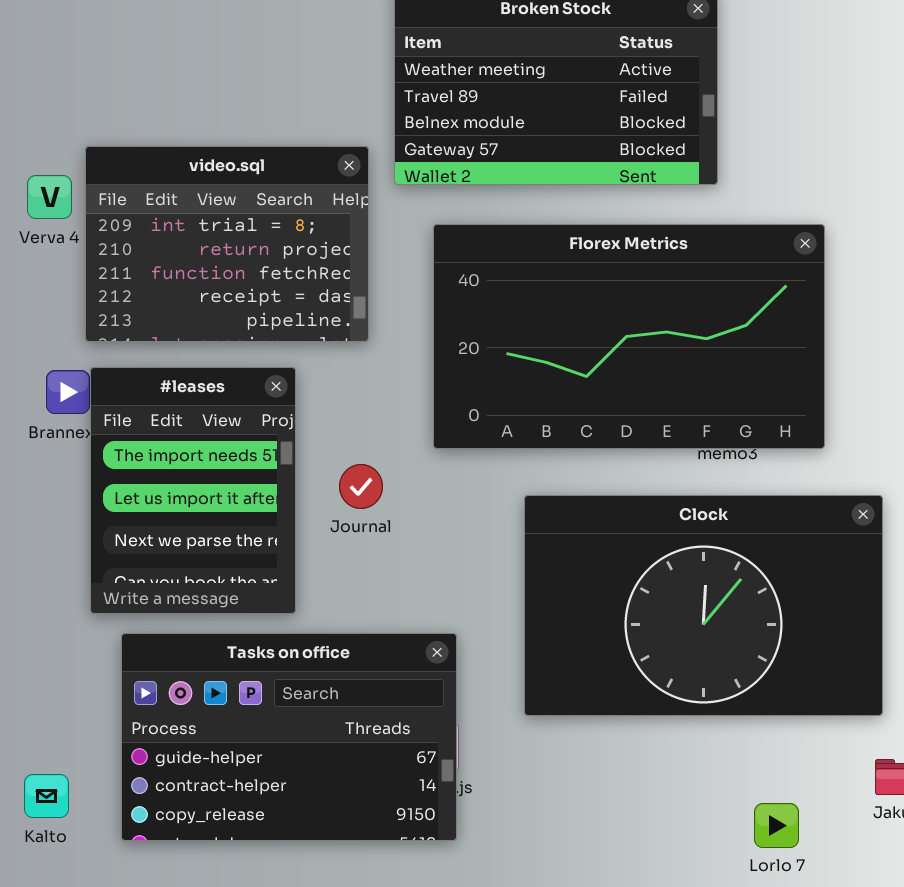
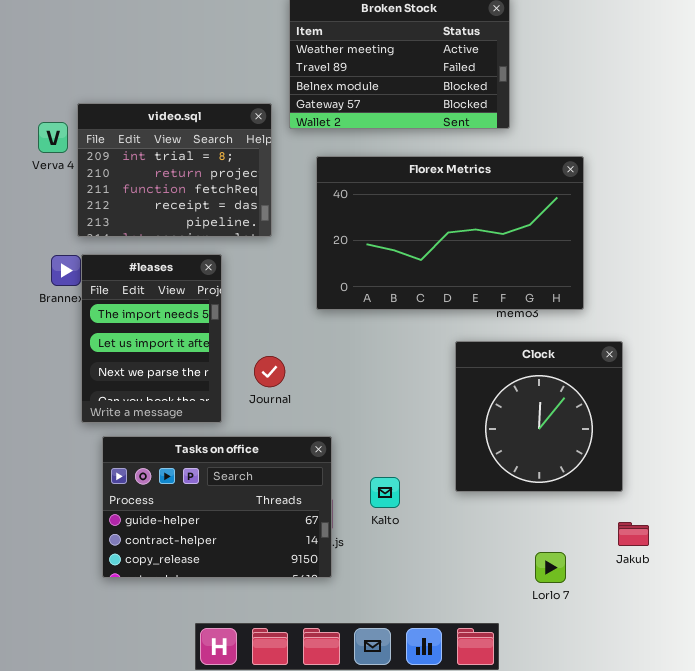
Journal: [339,464,383,509] -> [254,356,285,387], moved
Clock: [524,495,883,716] -> [455,341,623,492], resized
Kalto: [24,774,69,818] -> [370,477,400,508], moved

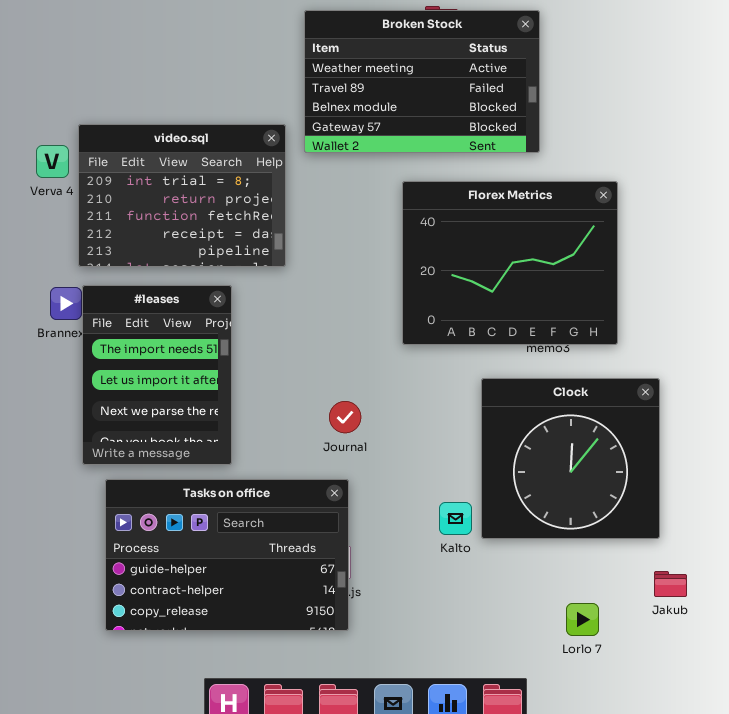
Florex Metrics: [316,156,584,310] -> [402,181,618,345], resized
Journal: [254,356,285,387] -> [329,401,361,433], moved
Kalto: [370,477,400,508] -> [439,502,472,535], moved

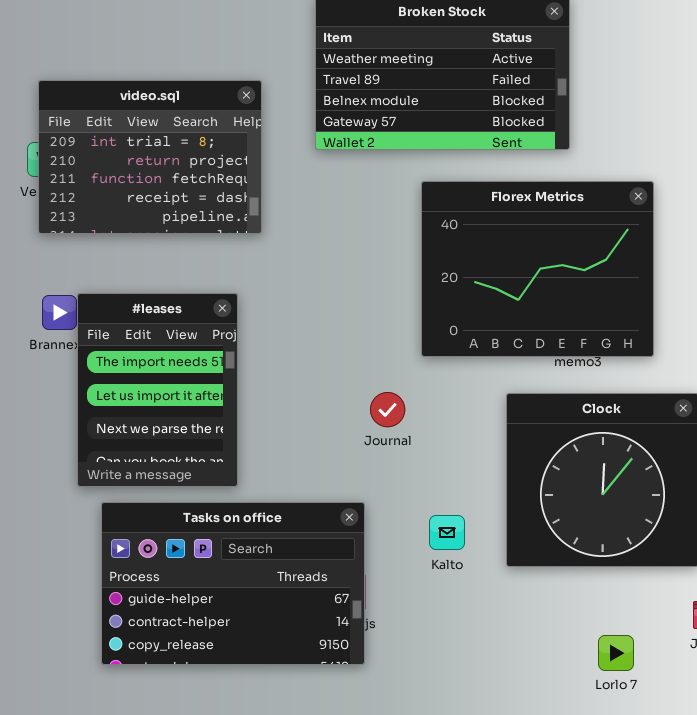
video.sql: [78,124,286,267] -> [38,80,262,234], moved
Journal: [329,401,361,433] -> [370,392,405,427], moved
Kalto: [439,502,472,535] -> [429,515,465,550], moved

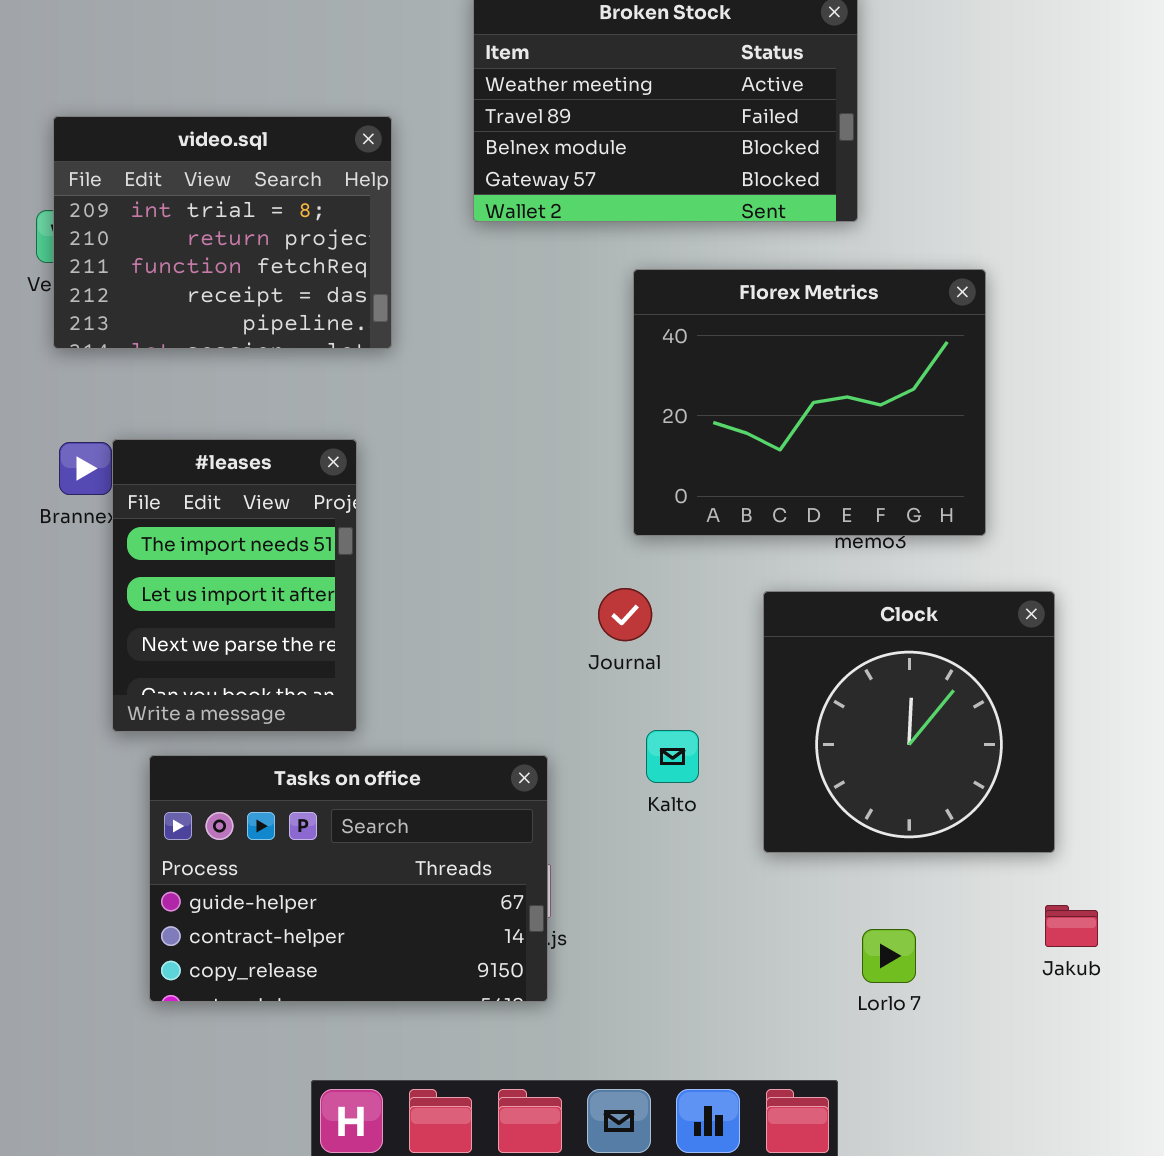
Journal: [370,392,405,427] -> [598,588,652,641], moved
Kalto: [429,515,465,550] -> [646,730,699,783], moved
Lorlo 7: [598,635,634,671] -> [862,929,916,983], moved

